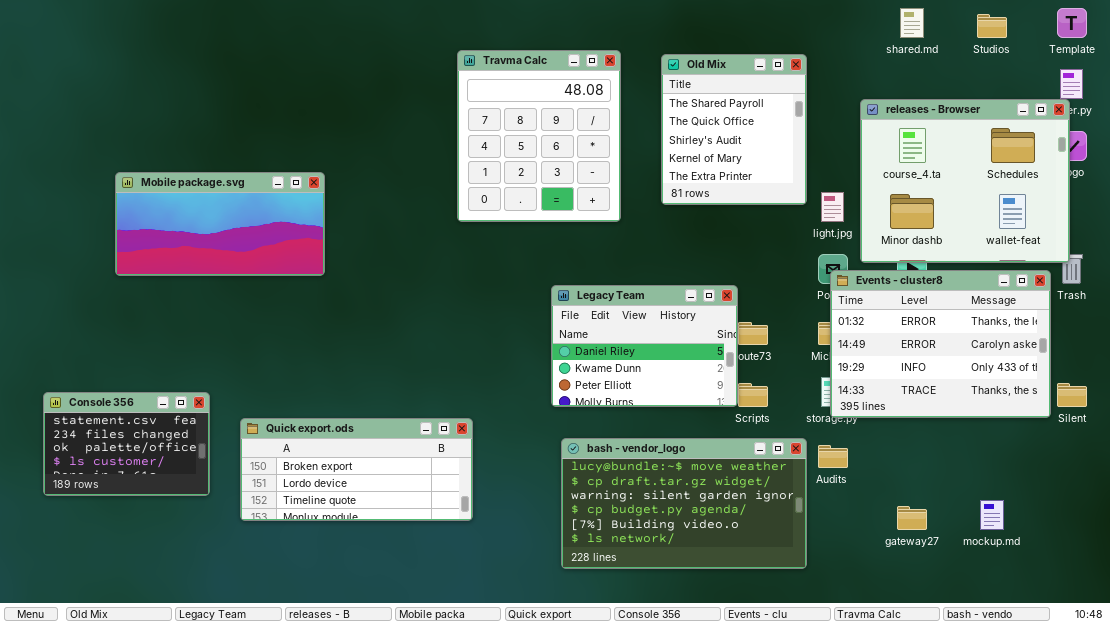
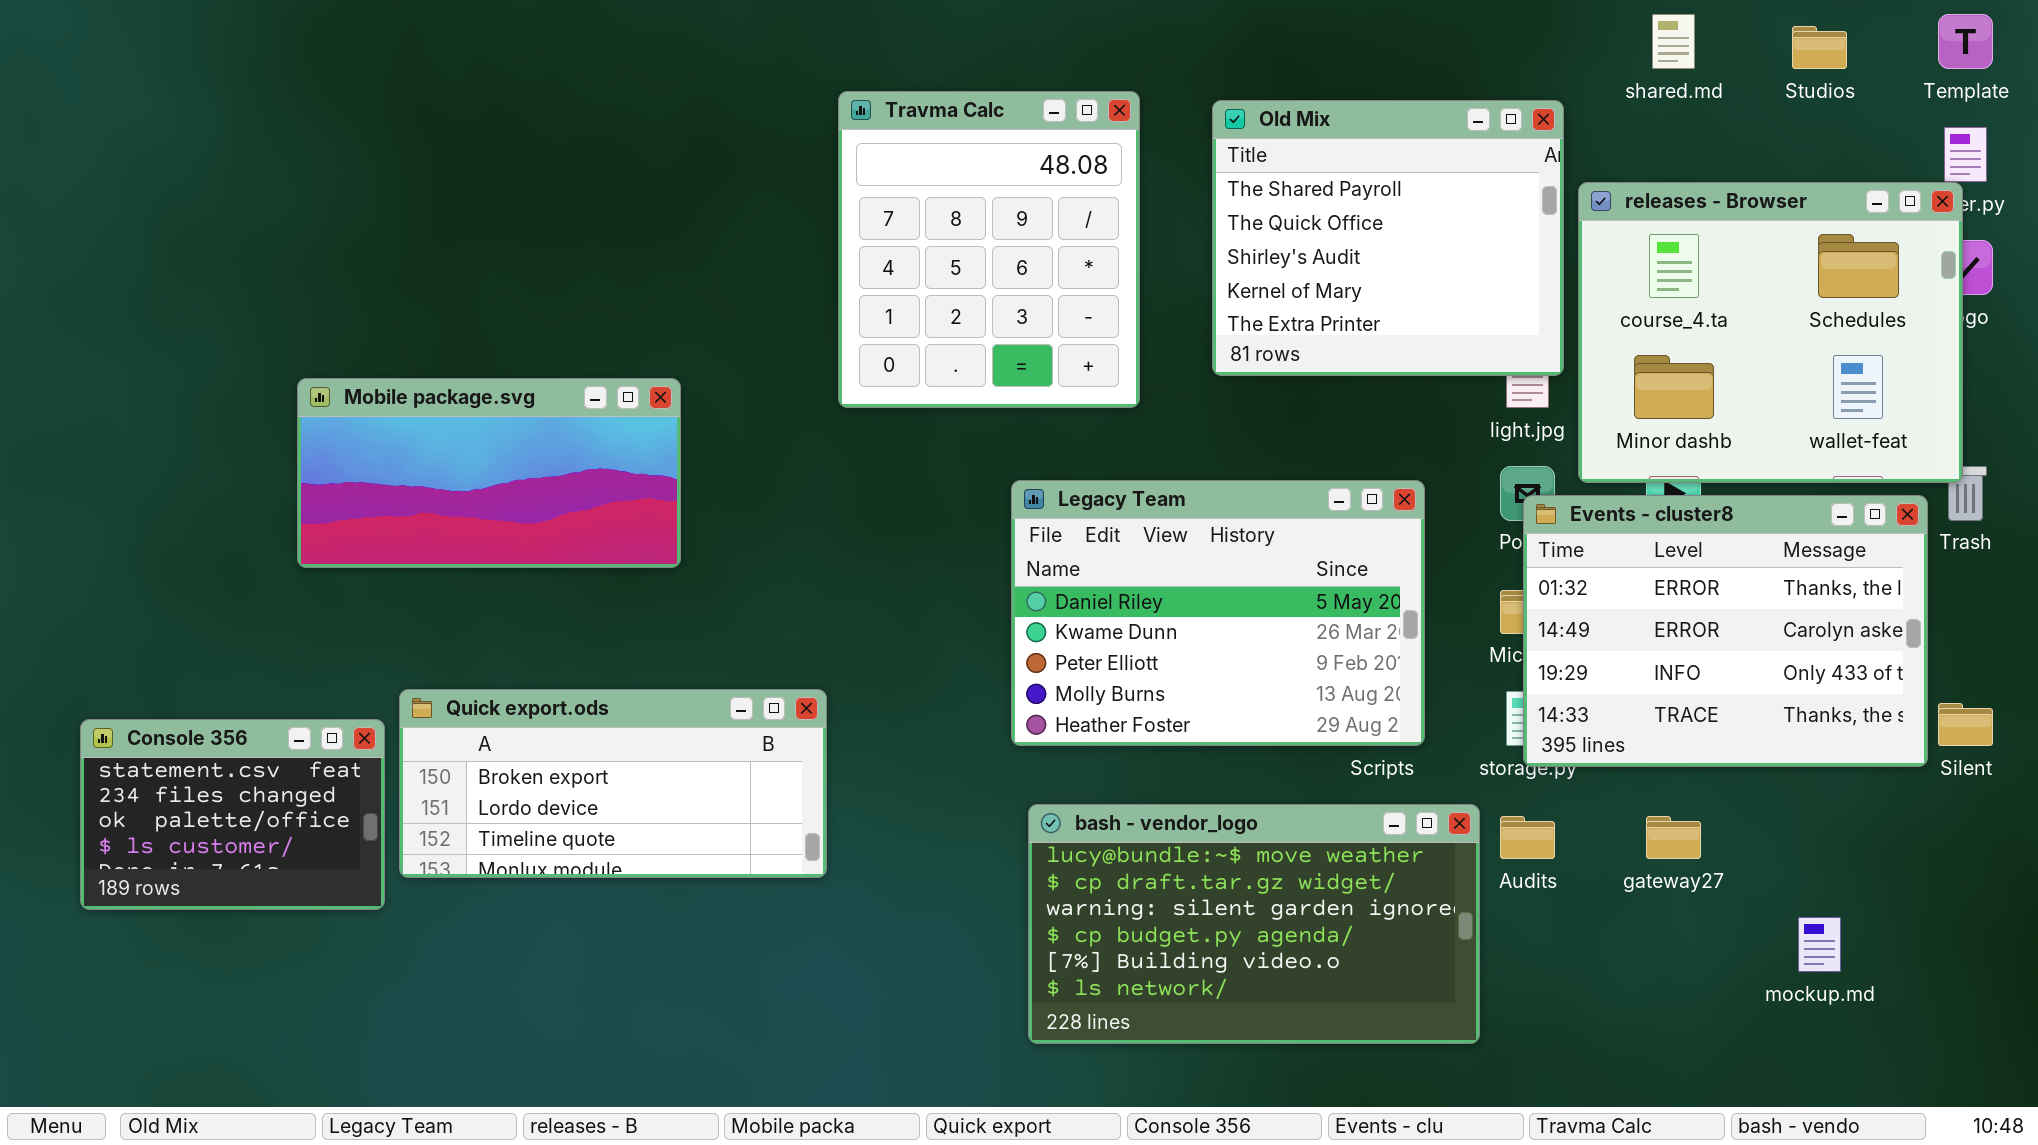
Old Mix: [661,54,807,205] -> [1212,100,1564,376], resized
Mobile package.svg: [115,172,325,276] -> [297,378,681,568], moved
Legacy Team: [551,285,738,407] -> [1011,480,1425,746], resized
Quick export.ods: [240,418,473,521] -> [399,689,827,878], moved
gateway27: [897,506,927,530] -> [1646,816,1701,859], moved

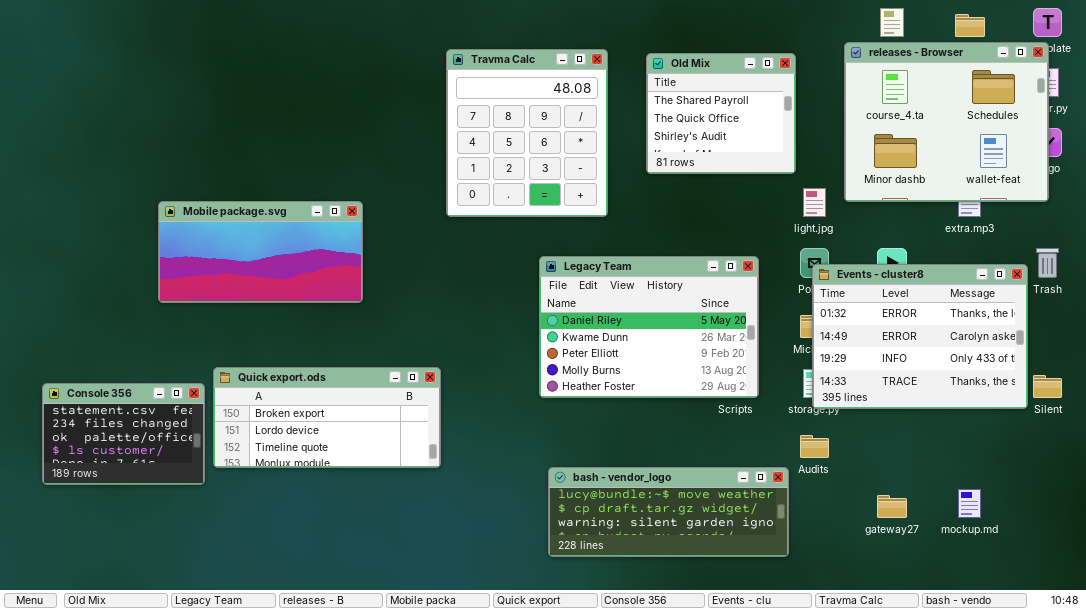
Old Mix: [1212,100,1564,376] -> [646,53,796,174], resized
releases - Browser: [1578,182,1963,483] -> [844,42,1049,202], moved
bash - vendor_logo: [1028,804,1480,1044] -> [548,467,789,557], resized
gateway27: [1646,816,1701,859] -> [877,495,907,518], moved

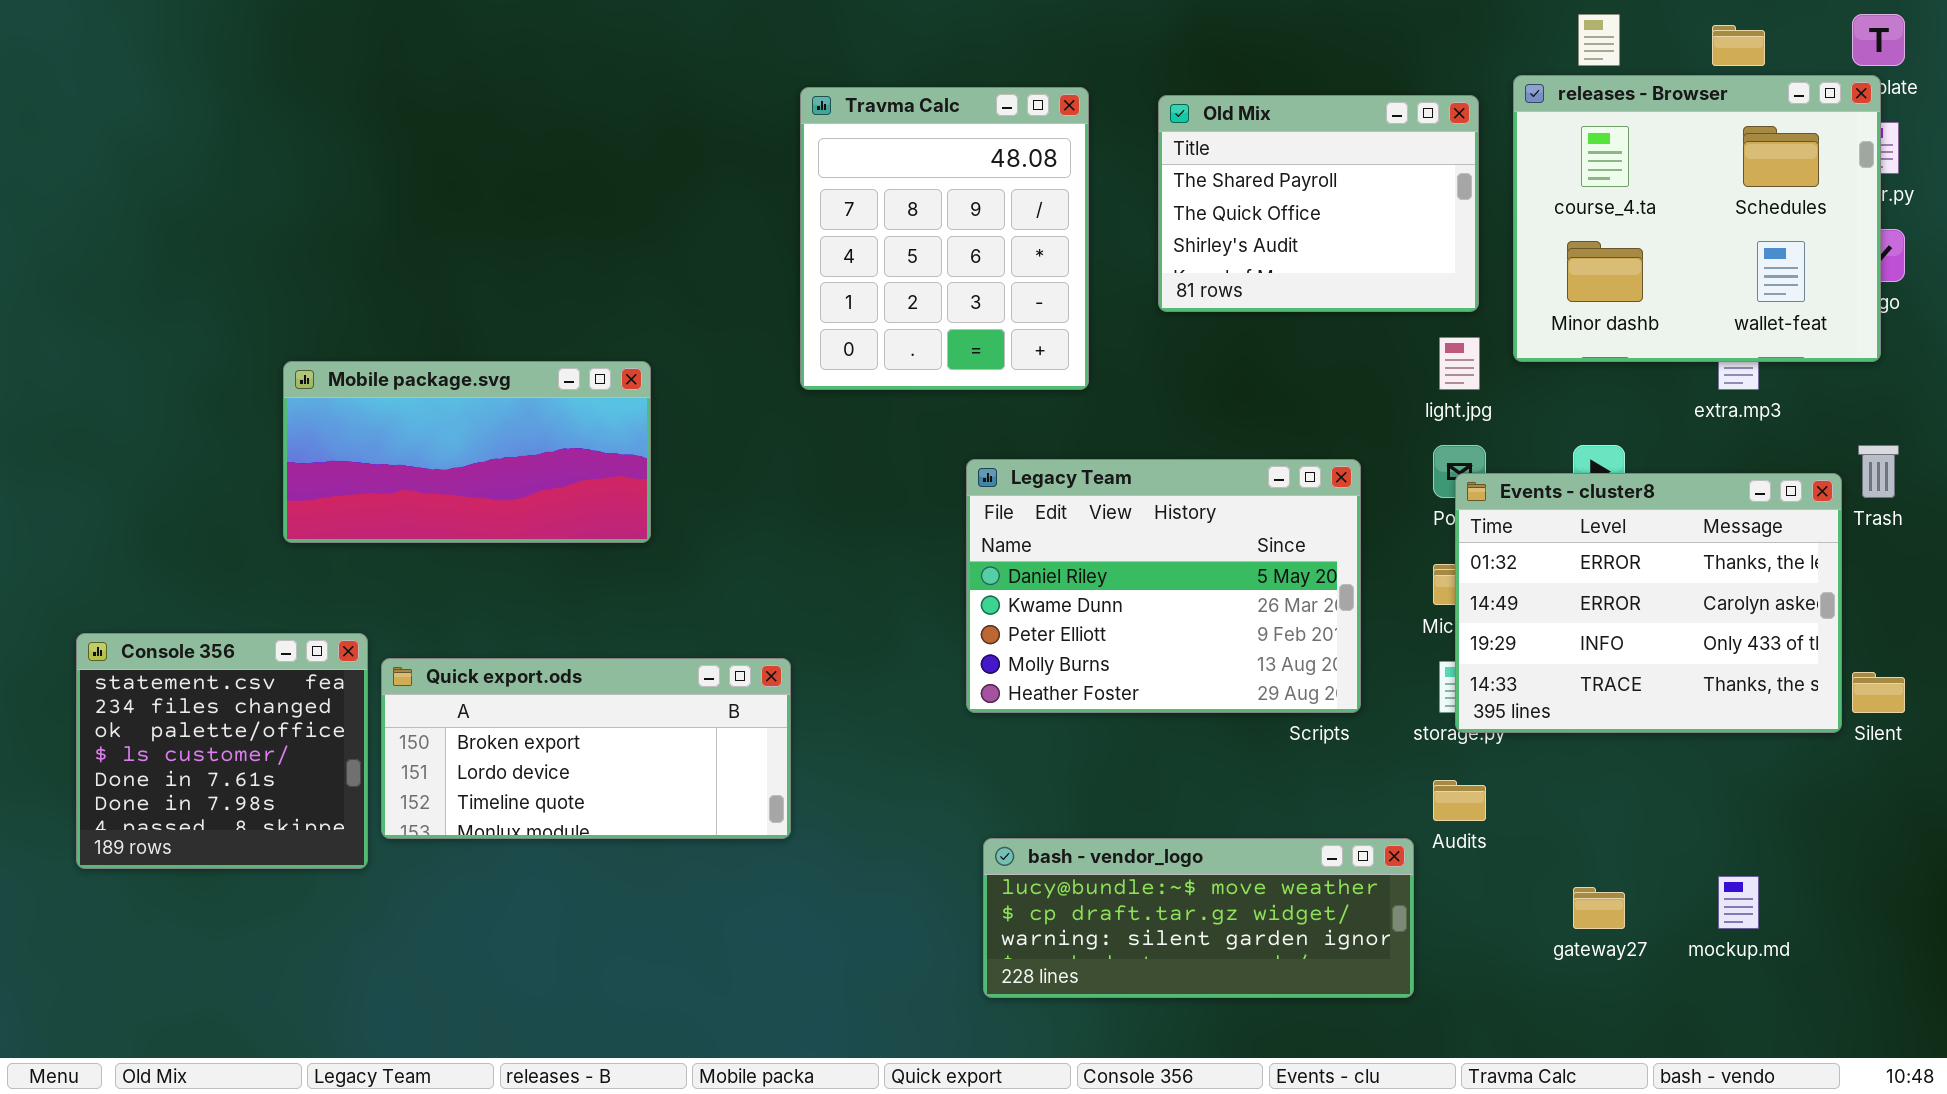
Old Mix: [646,53,796,174] -> [1158,95,1479,312], resized
Console 356: [42,383,205,485] -> [76,633,368,869], resized

